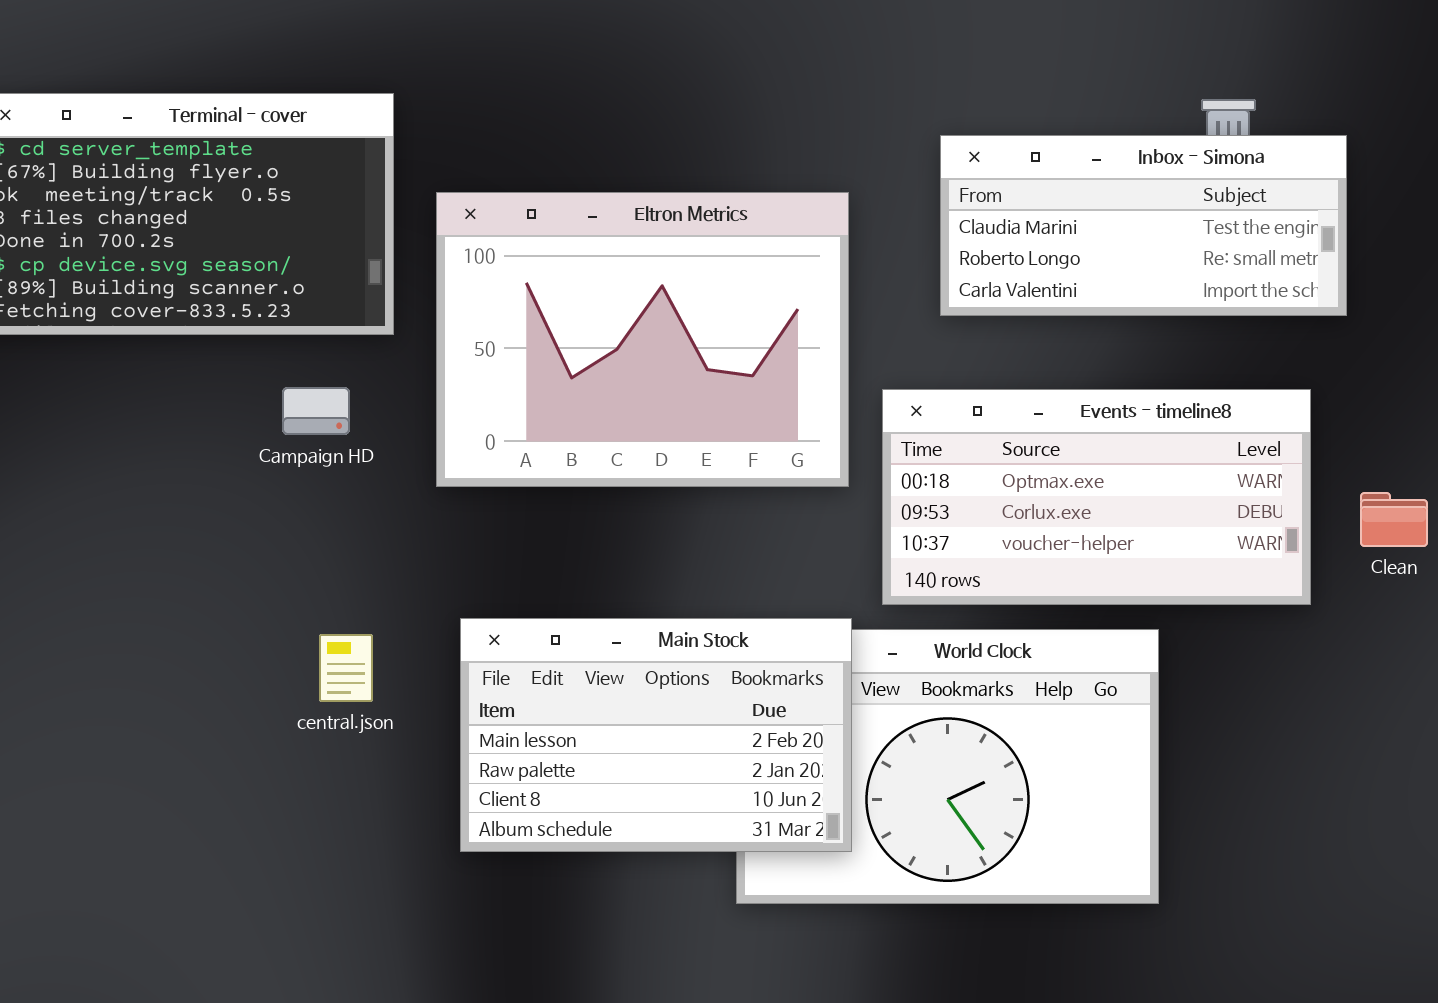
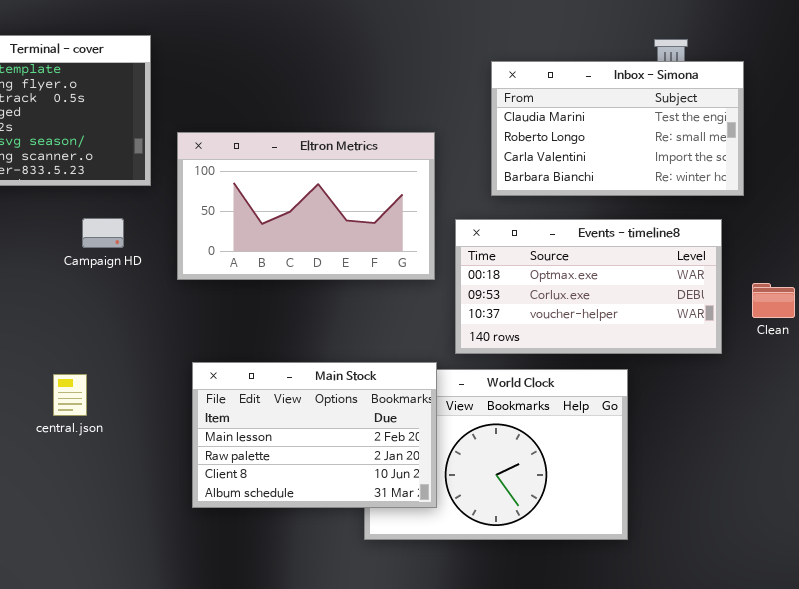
Inbox - Simona: [940,135,1347,316] -> [491,61,744,196], resized
Eltron Metrics: [436,192,849,487] -> [177,132,435,280], resized
central.json: [319,634,373,702] -> [53,374,87,416], moved

